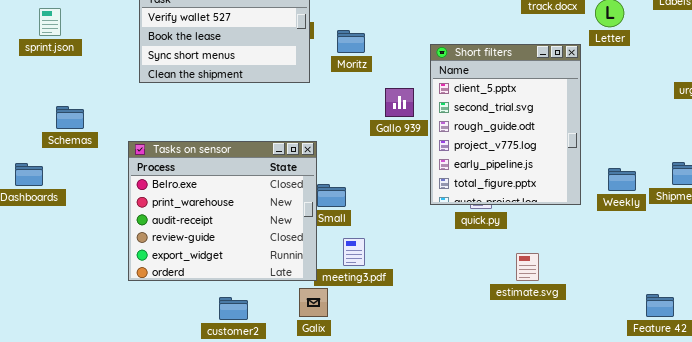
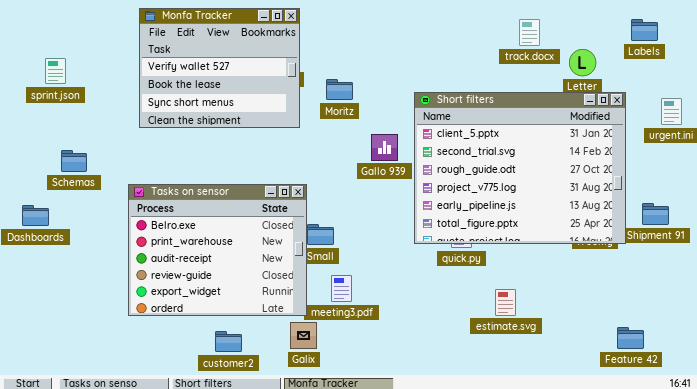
Short filters: [430,44,581,205] -> [414,92,626,244], resized

